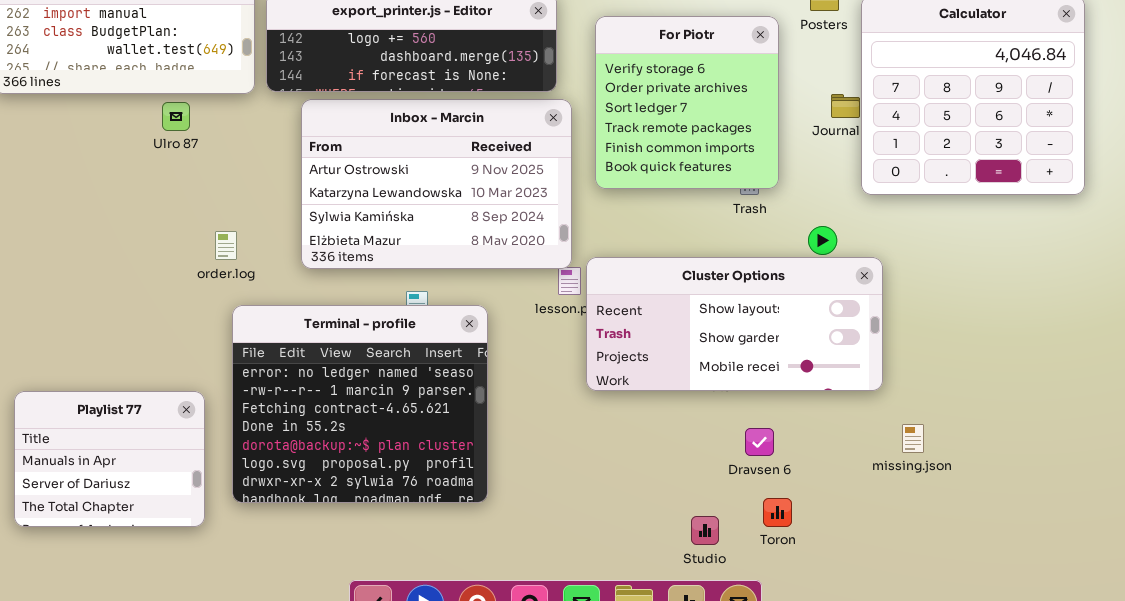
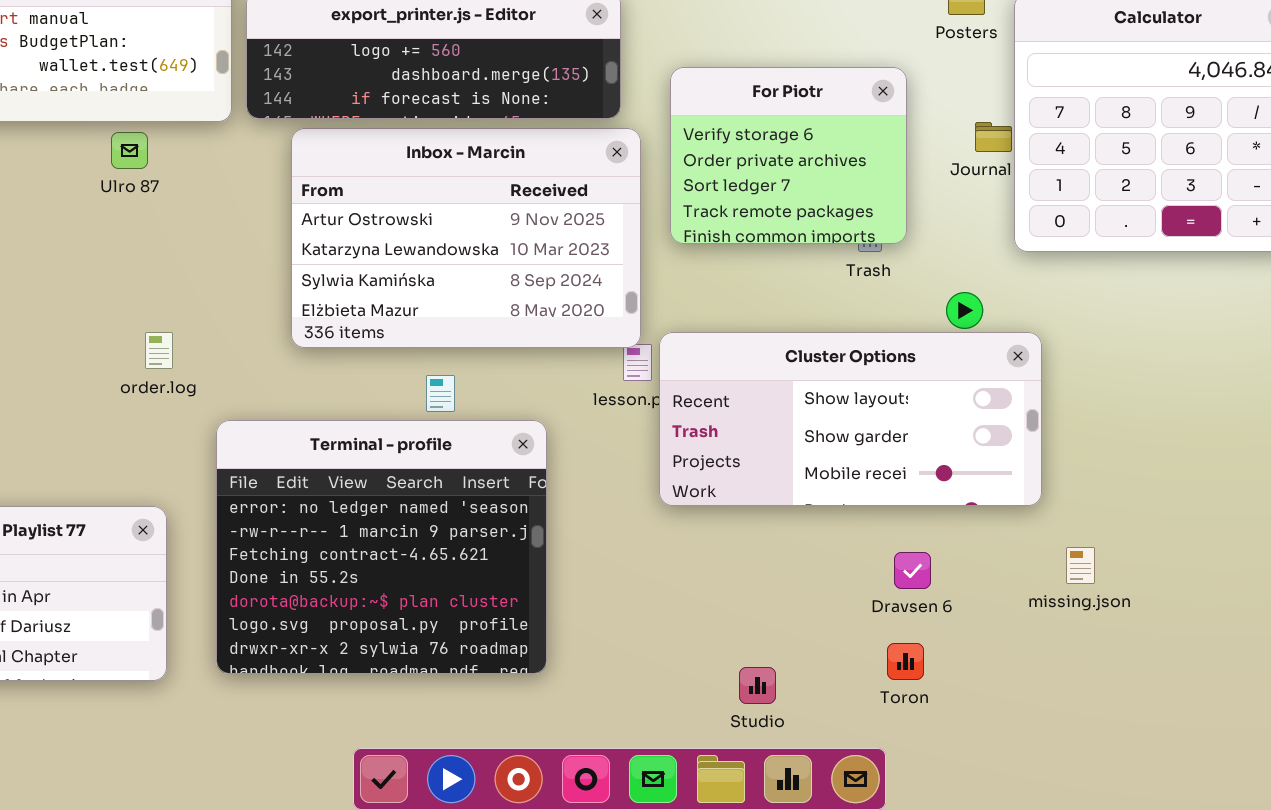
For Piotr: [595,16,779,189] -> [670,67,907,244], resized
order.log: [215,231,237,260] -> [145,332,173,369], moved
Terminal - profile: [232,305,488,503] -> [216,420,547,674], moved
Dravsen 6: [745,428,774,456] -> [894,552,931,589], moved
Studio: [691,516,719,545] -> [739,667,776,704], moved

